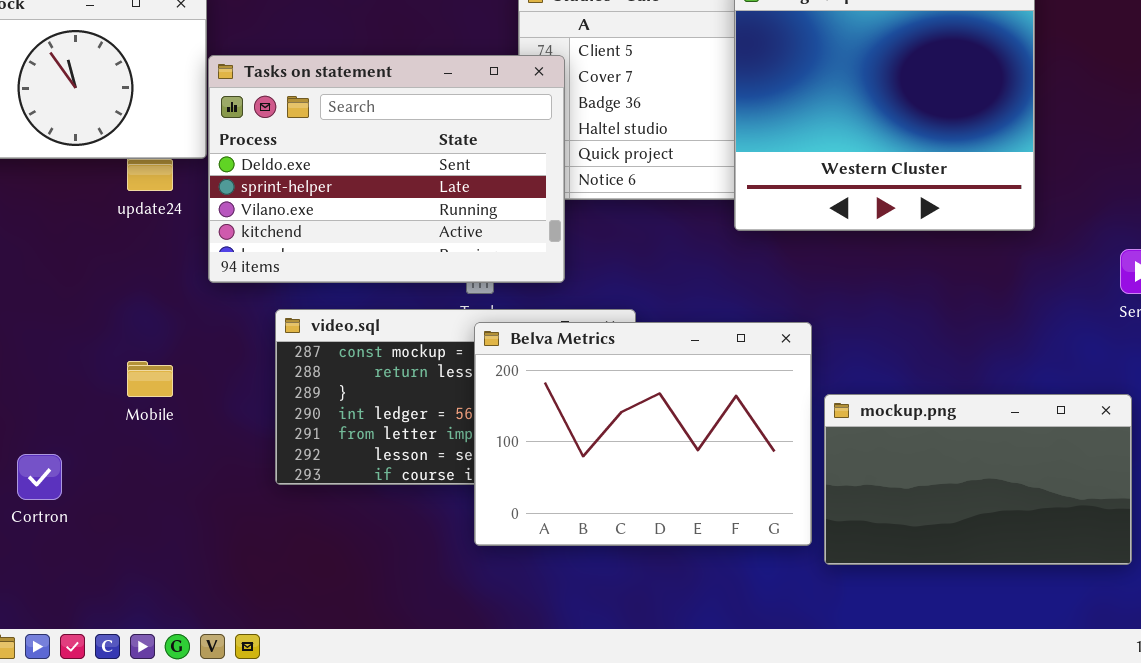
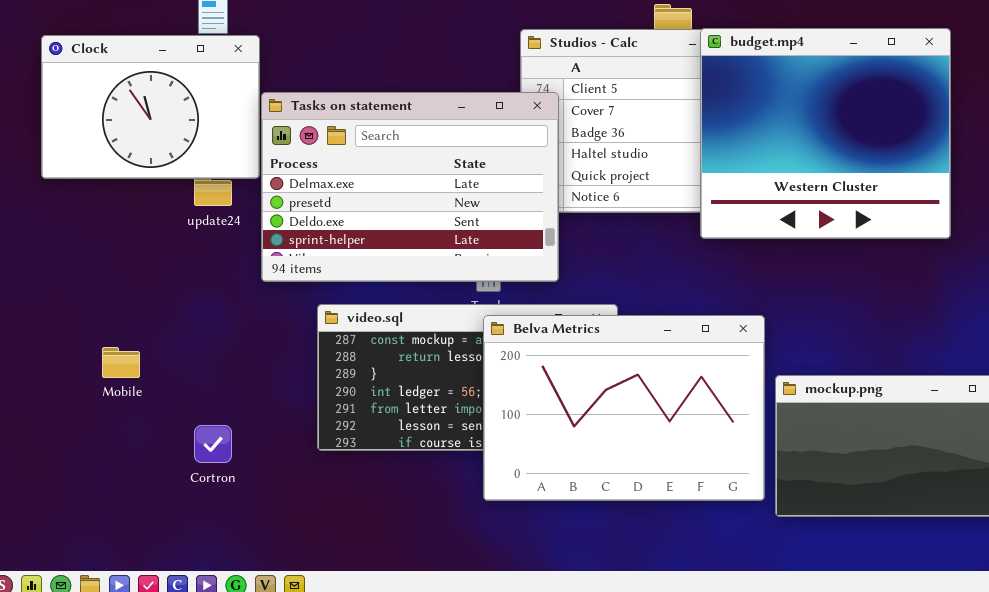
Tasks on statement: [208,55,565,283] -> [261,92,559,282], scrolled up 2 rows
Mobile: [127,361,173,397] -> [102,347,140,378], moved
Cortron: [17,454,62,500] -> [194,425,232,463], moved

